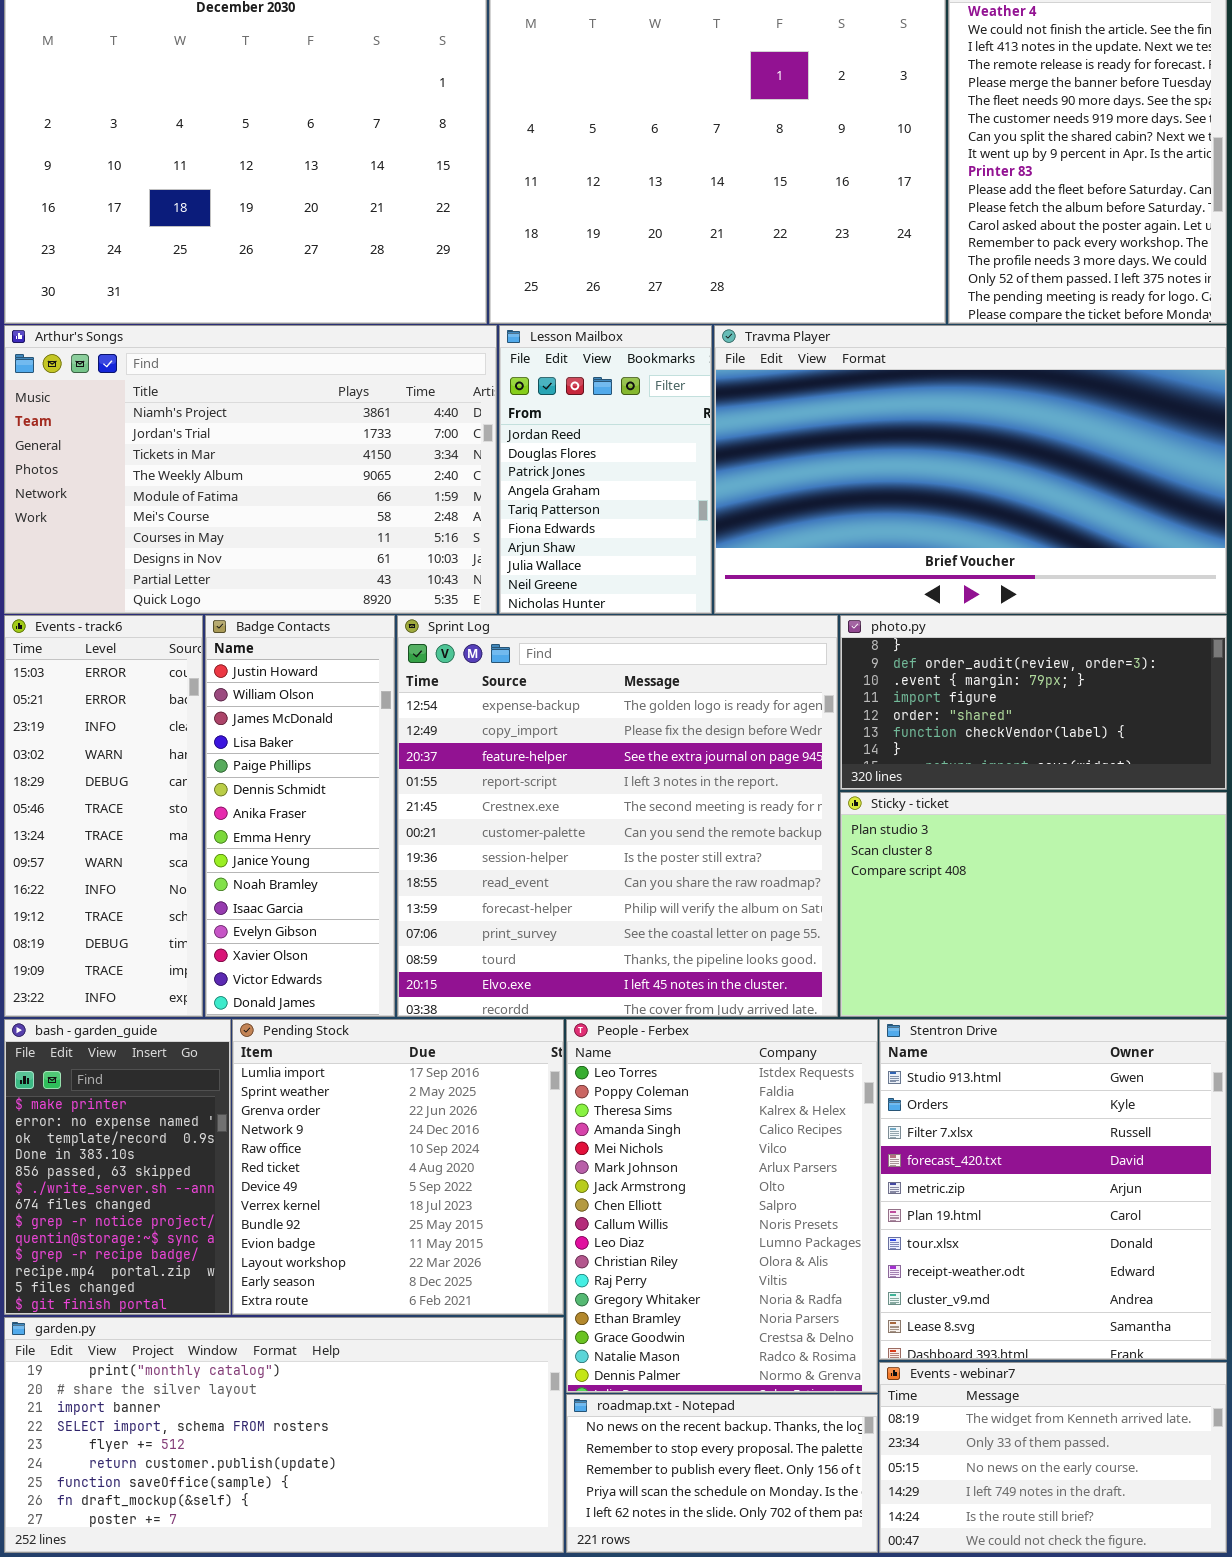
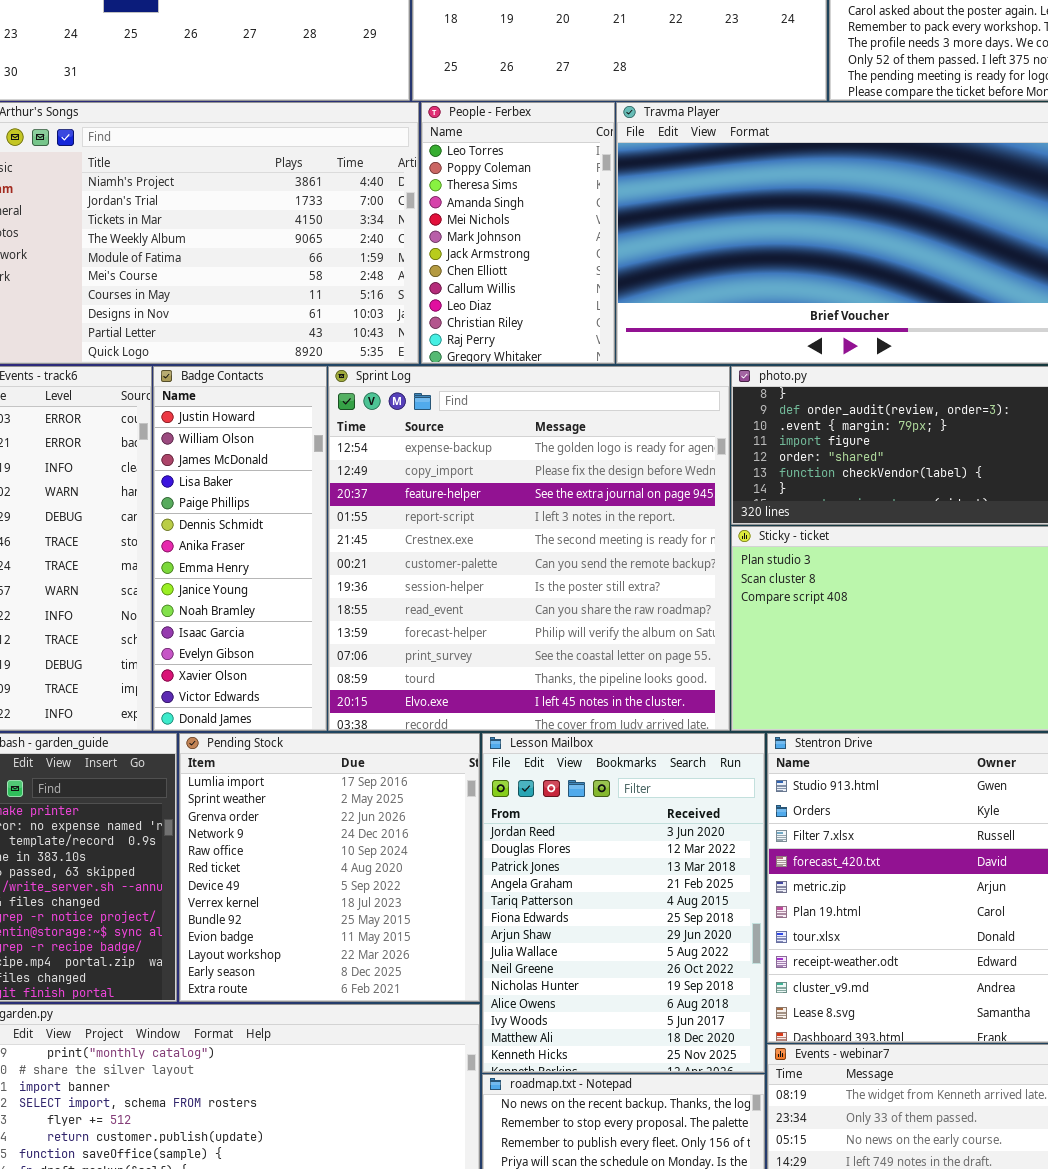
Lesson Mailbox: [499,325,712,614] -> [482,733,765,1073], moved, resized
People - Ferbex: [566,1019,878,1393] -> [421,102,615,364], moved, resized

